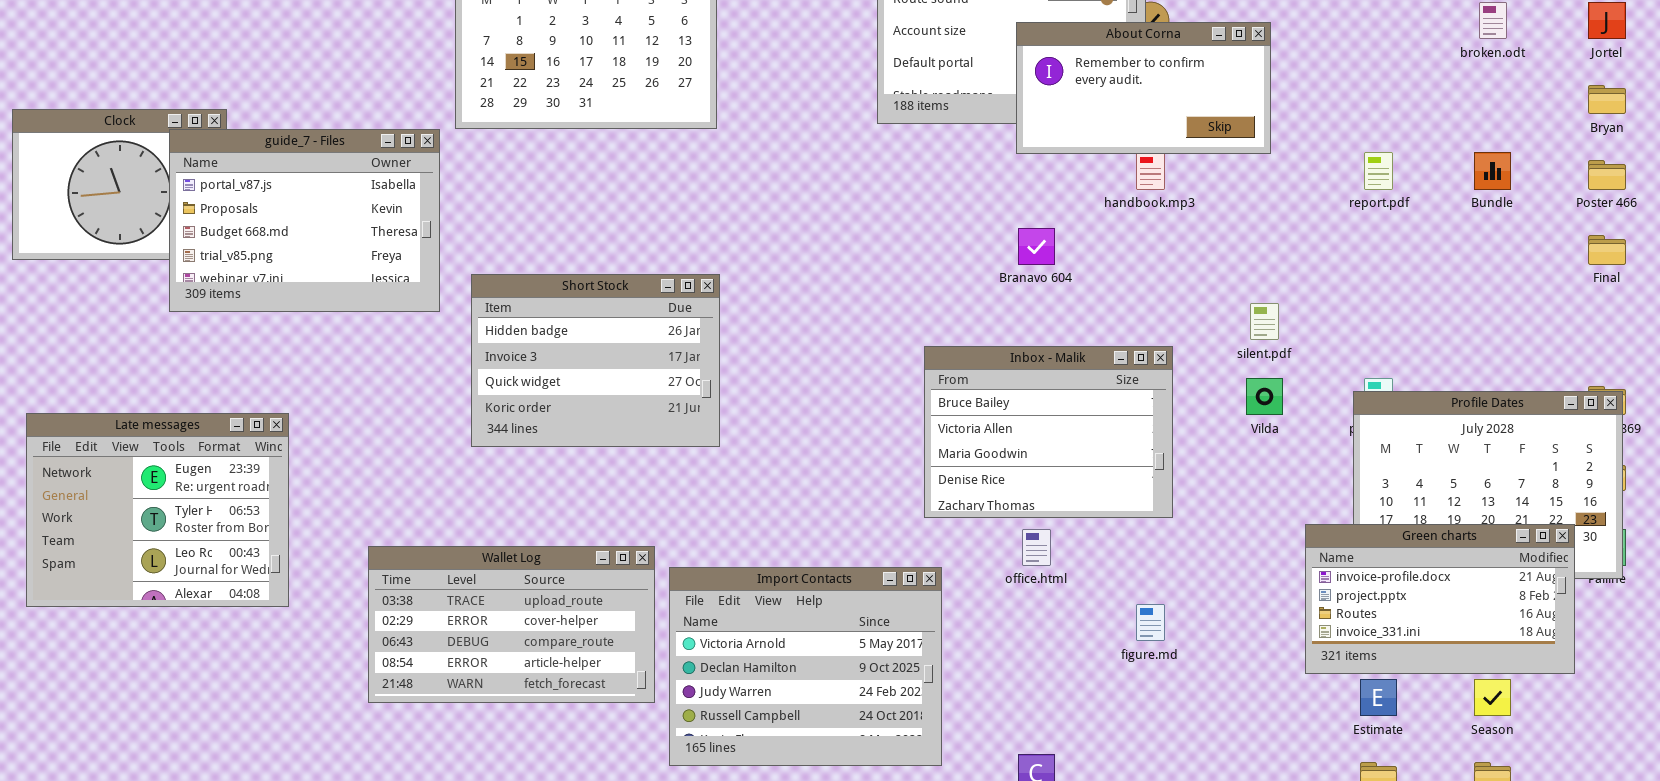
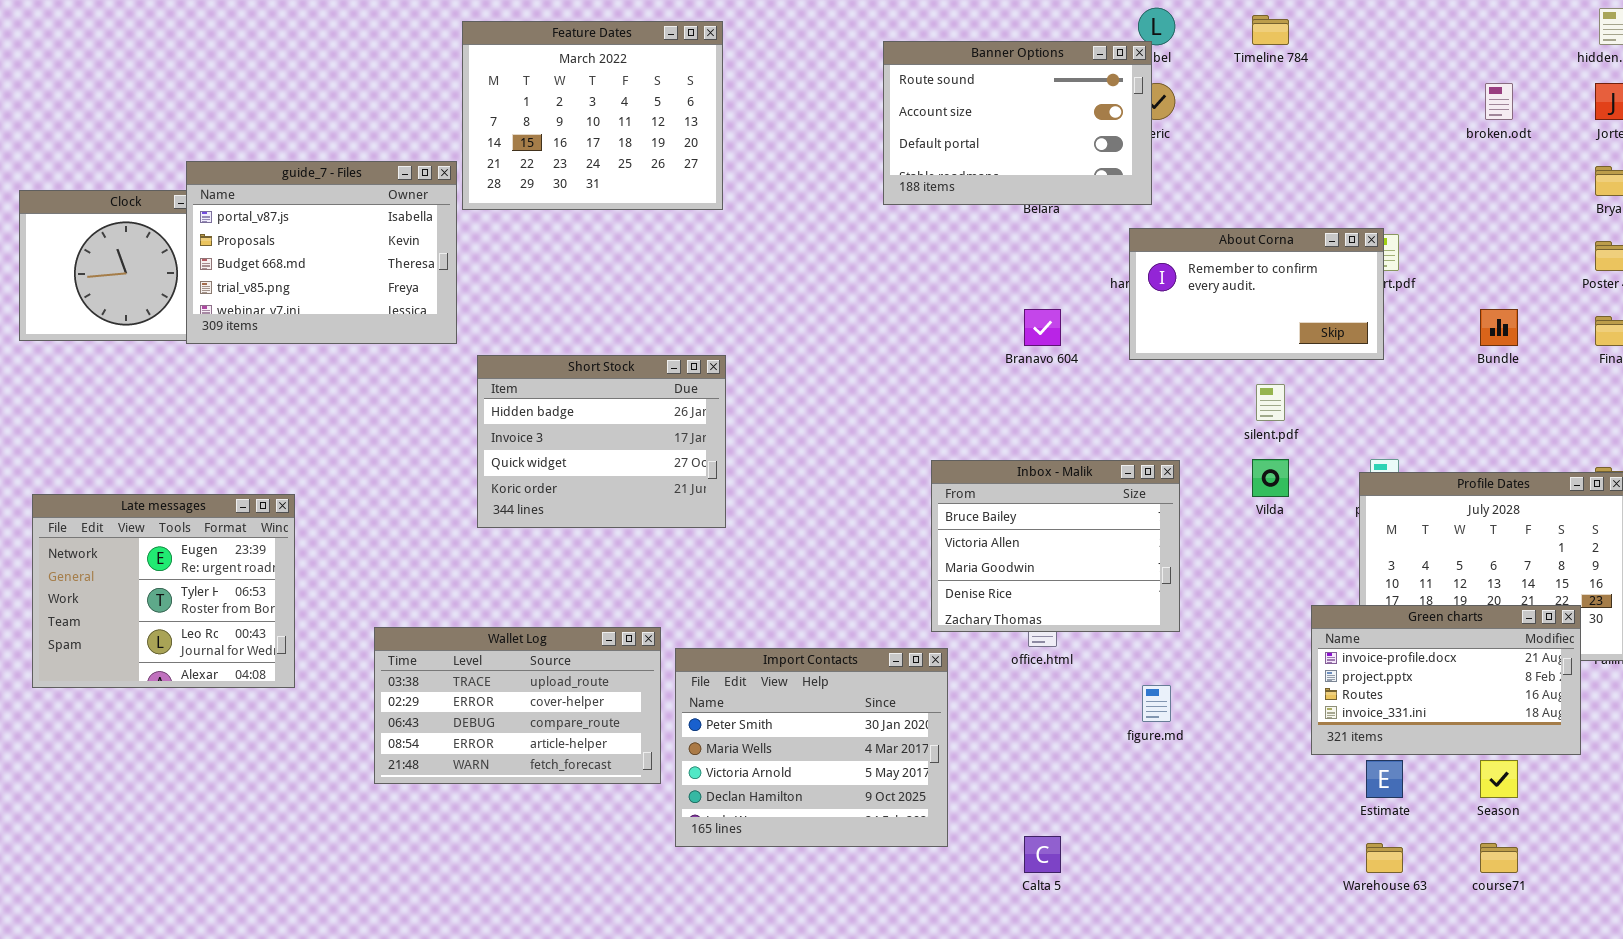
About Corna: [1016,22,1271,154] -> [1129,228,1384,360], moved
guide_7 - Files: [169,129,440,312] -> [186,161,457,344], moved
Bundle: [1474,152,1511,190] -> [1480,309,1518,346], moved
Inbox - Malik: [924,346,1173,518] -> [931,460,1180,632], moved
Import Contacts: [669,567,942,766] -> [675,648,948,847], scrolled up 2 rows

